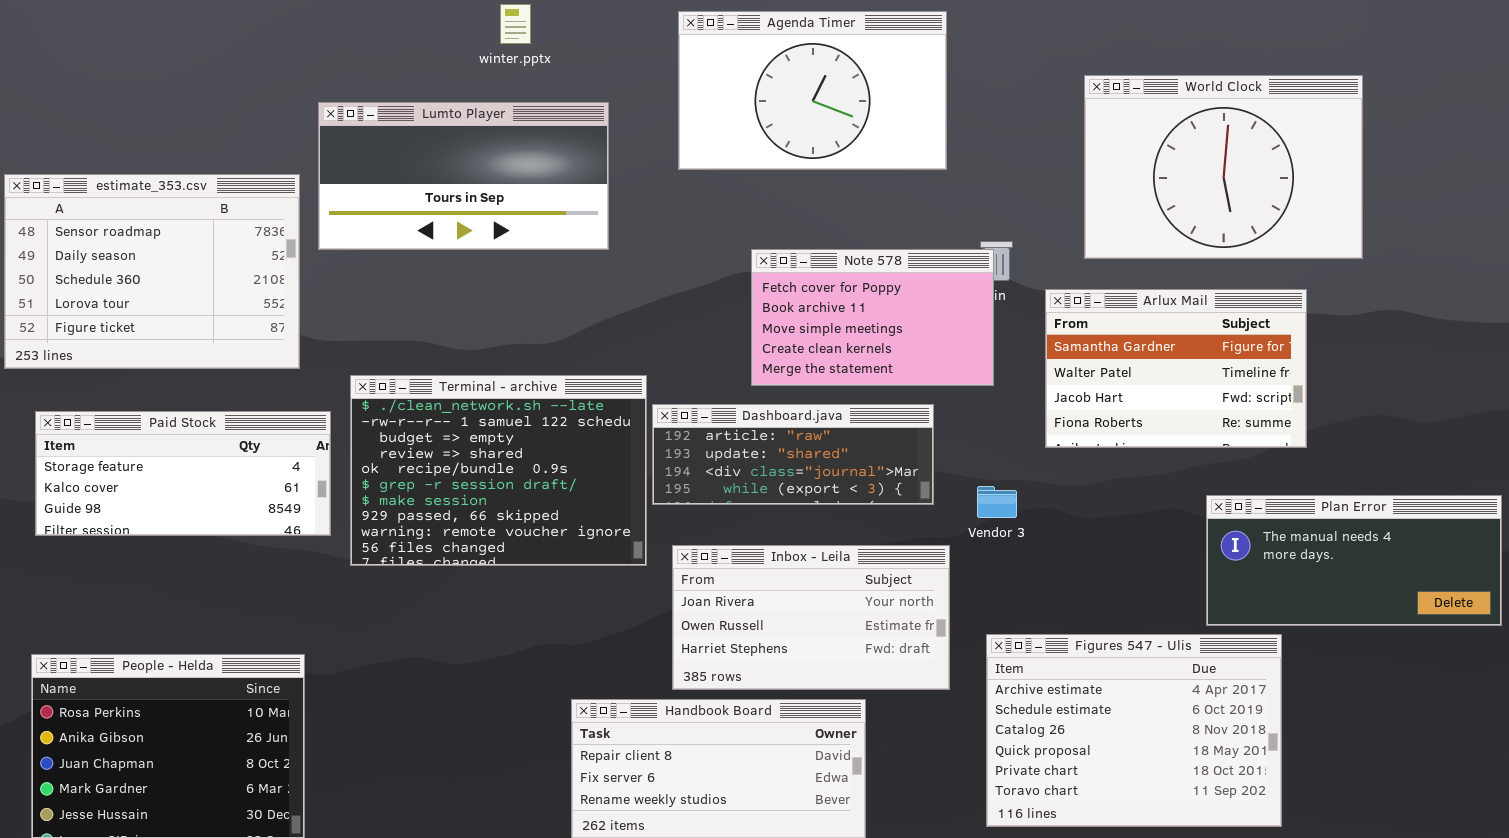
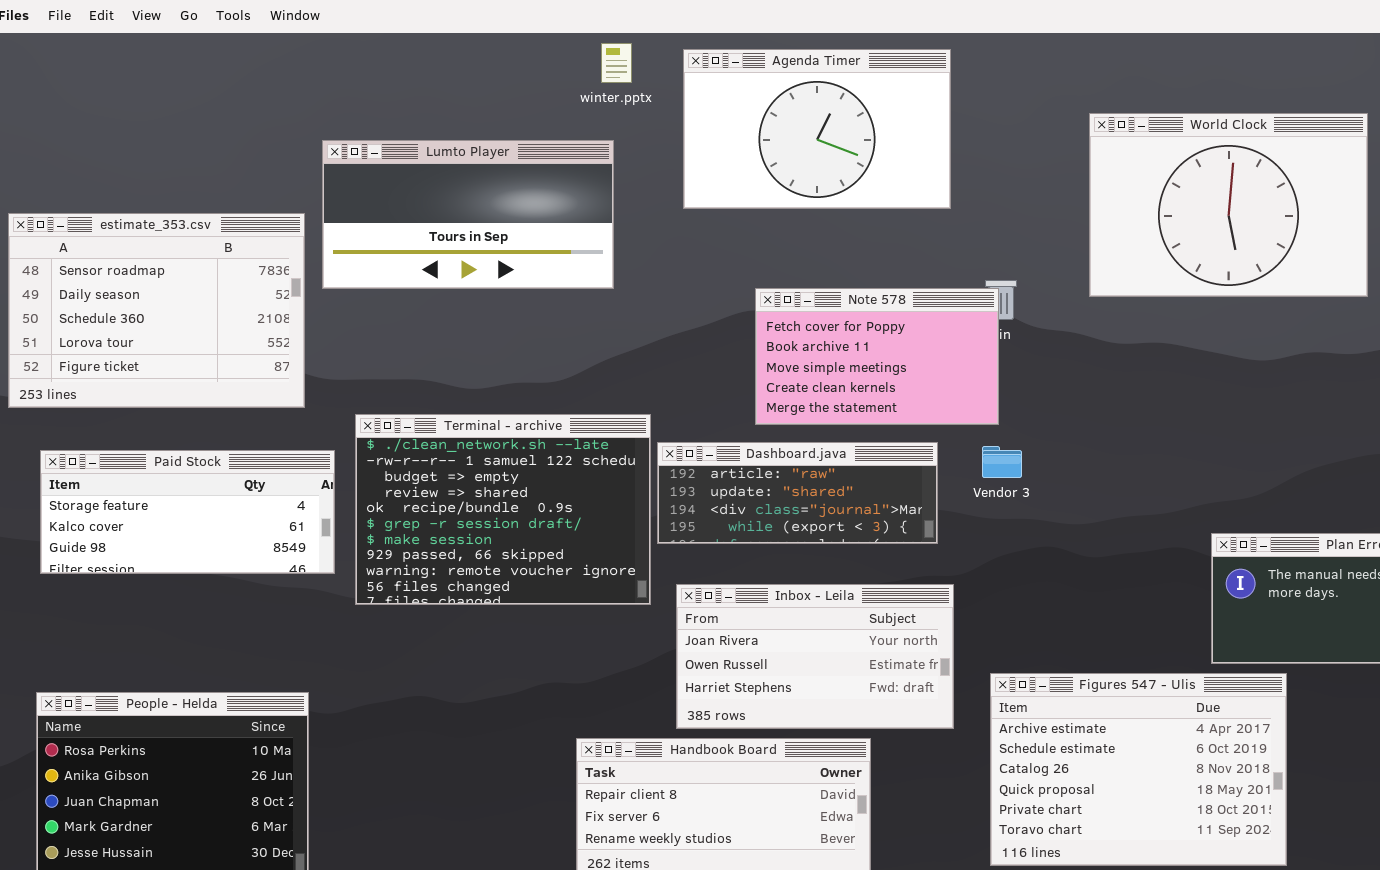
winter.pptx: [500,4,531,44] -> [601,43,632,83], moved
Arlux Mail: [1045,289,1307,448] -> none, closed
Vendor 3: [977,486,1017,518] -> [982,446,1022,478], moved

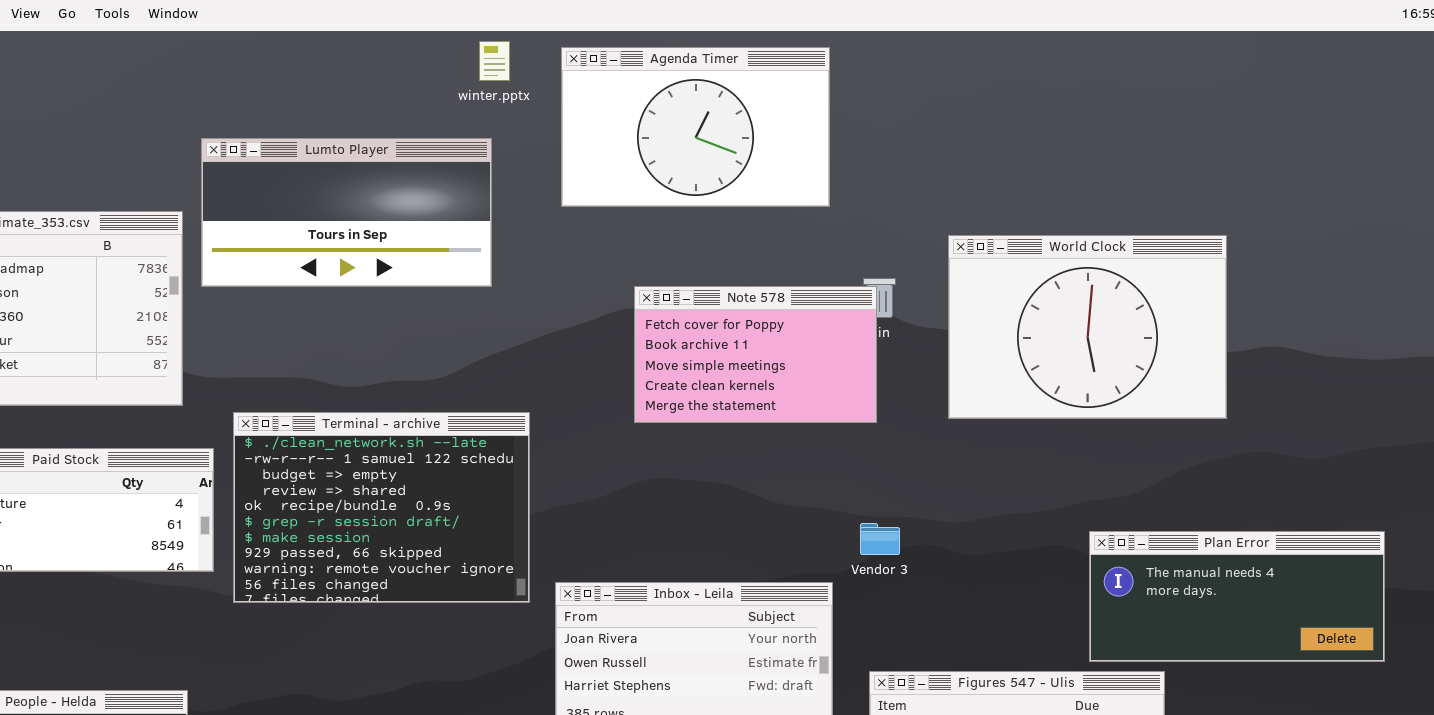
World Clock: [1089,113,1368,297] -> [948,235,1227,419], moved
Dashboard.java: [657,442,938,544] -> none, closed
Vendor 3: [982,446,1022,478] -> [860,523,900,555], moved

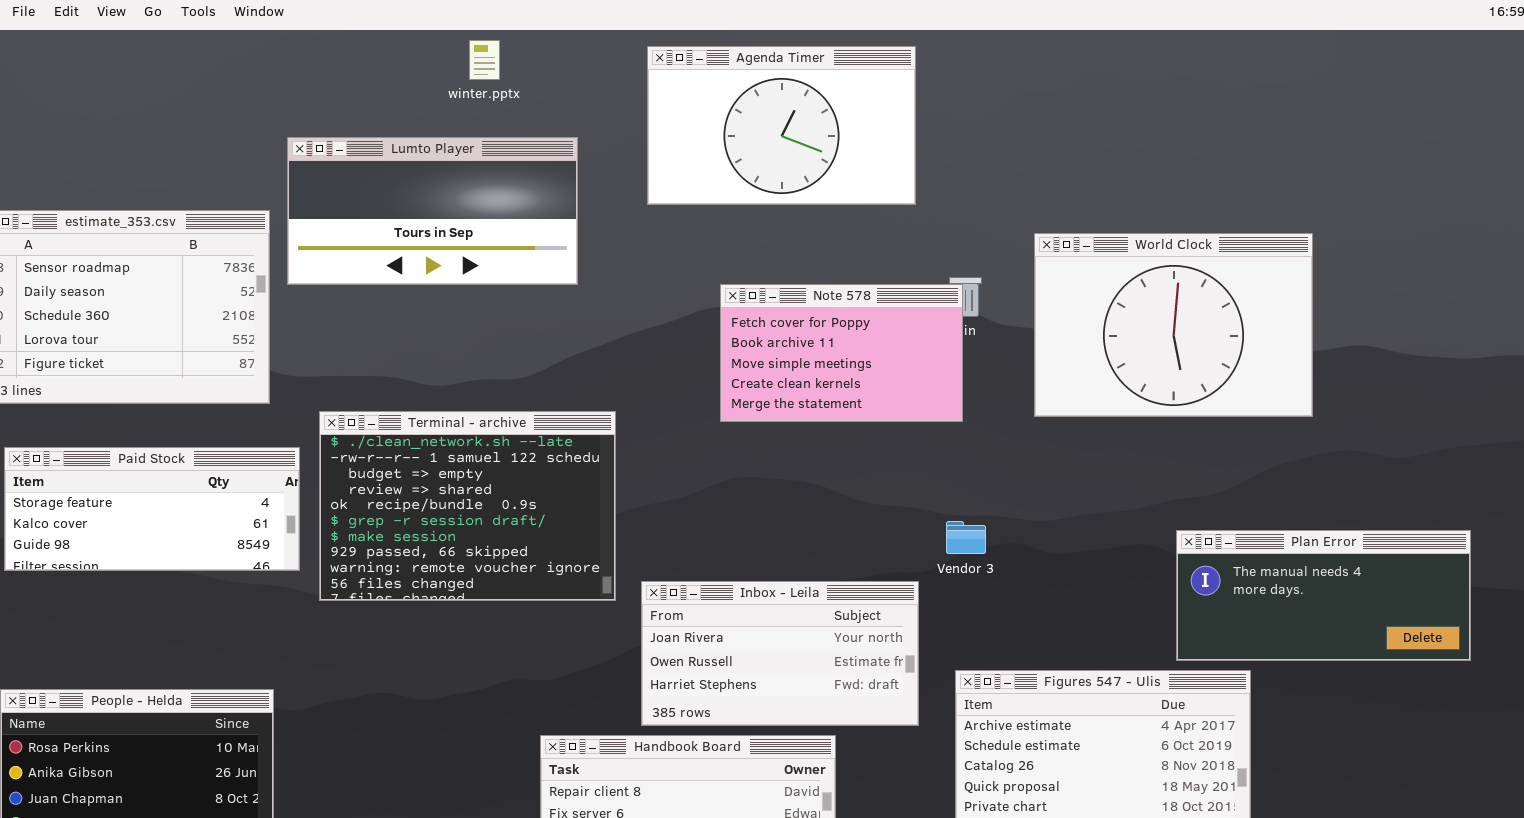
winter.pptx: [479,41,510,81] -> [469,40,500,80], moved

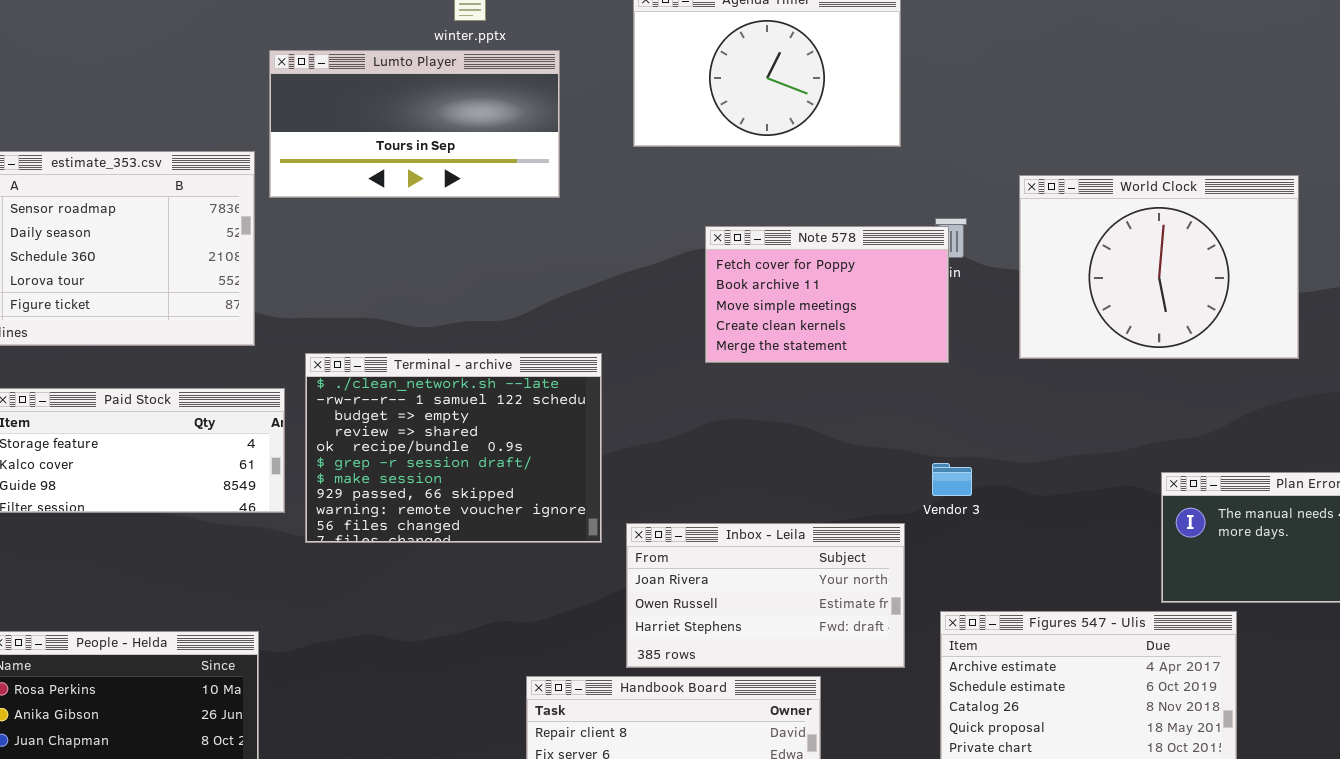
Lumto Player: [287,137,578,285] -> [269,50,560,198], moved

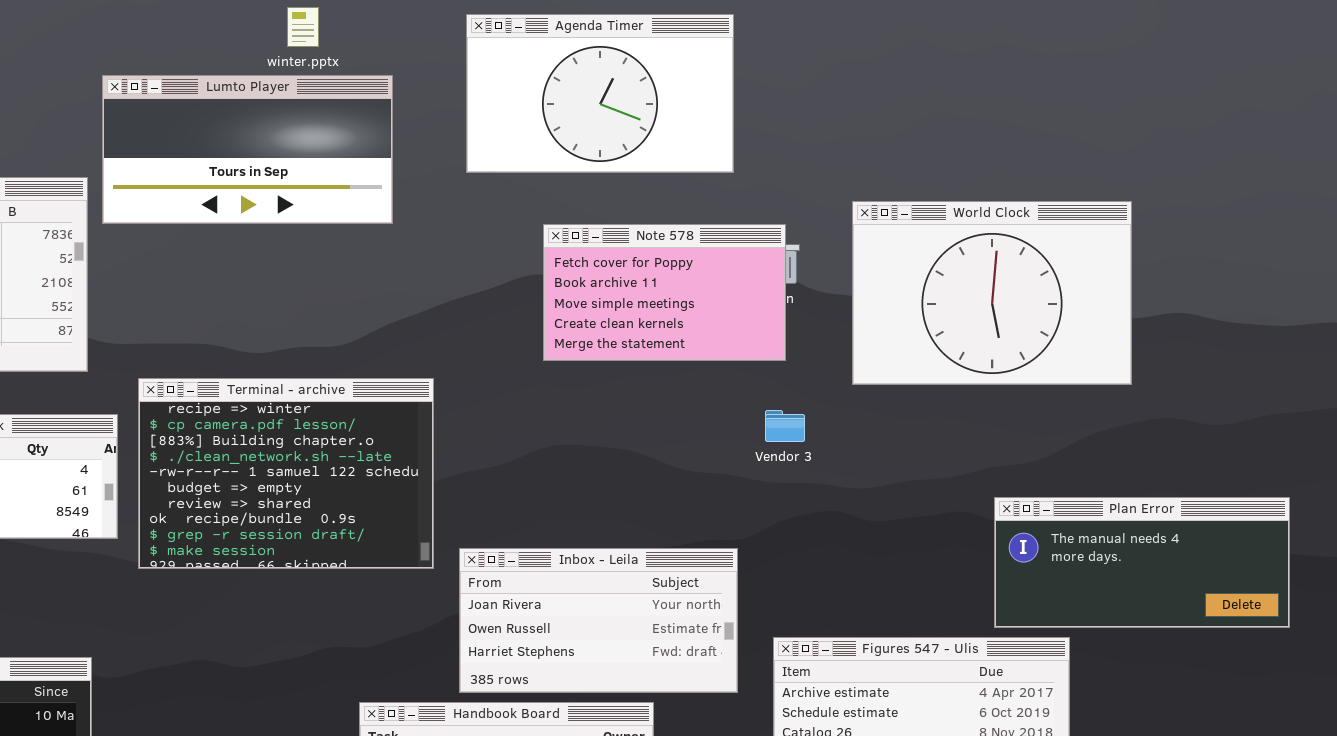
Note 578: [705,226,949,363] -> [543,224,786,361], moved
Terminal - archive: [305,353,602,543] -> [138,378,434,569], scrolled up 3 rows
Vendor 3: [932,463,972,496] -> [765,410,805,442], moved

